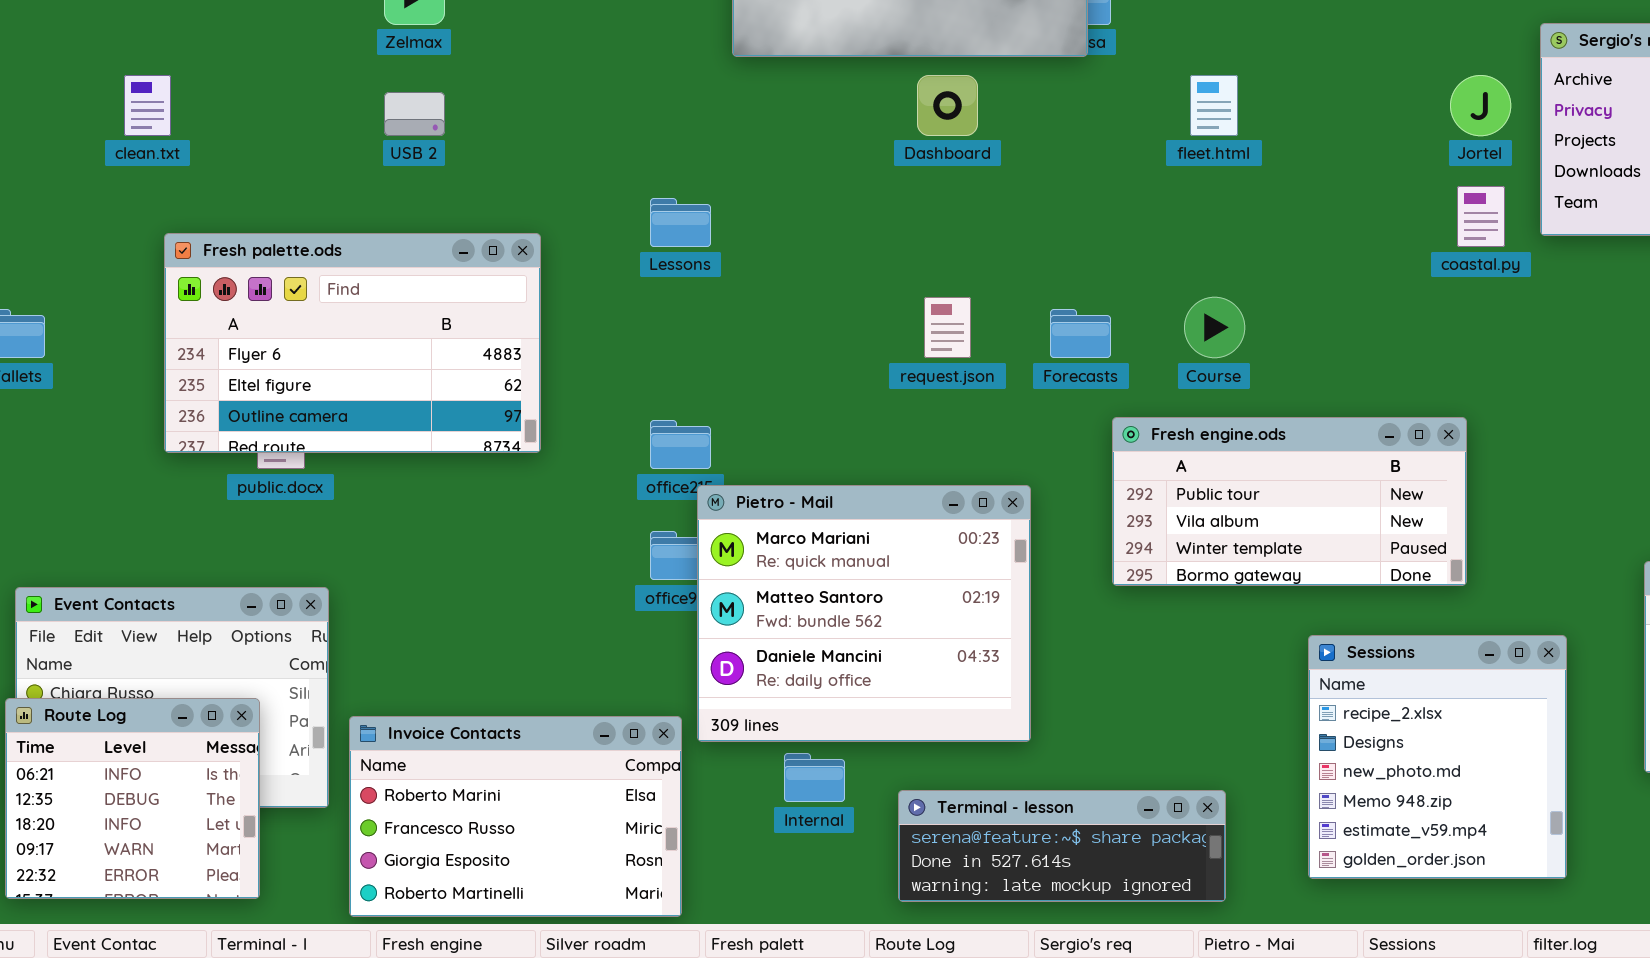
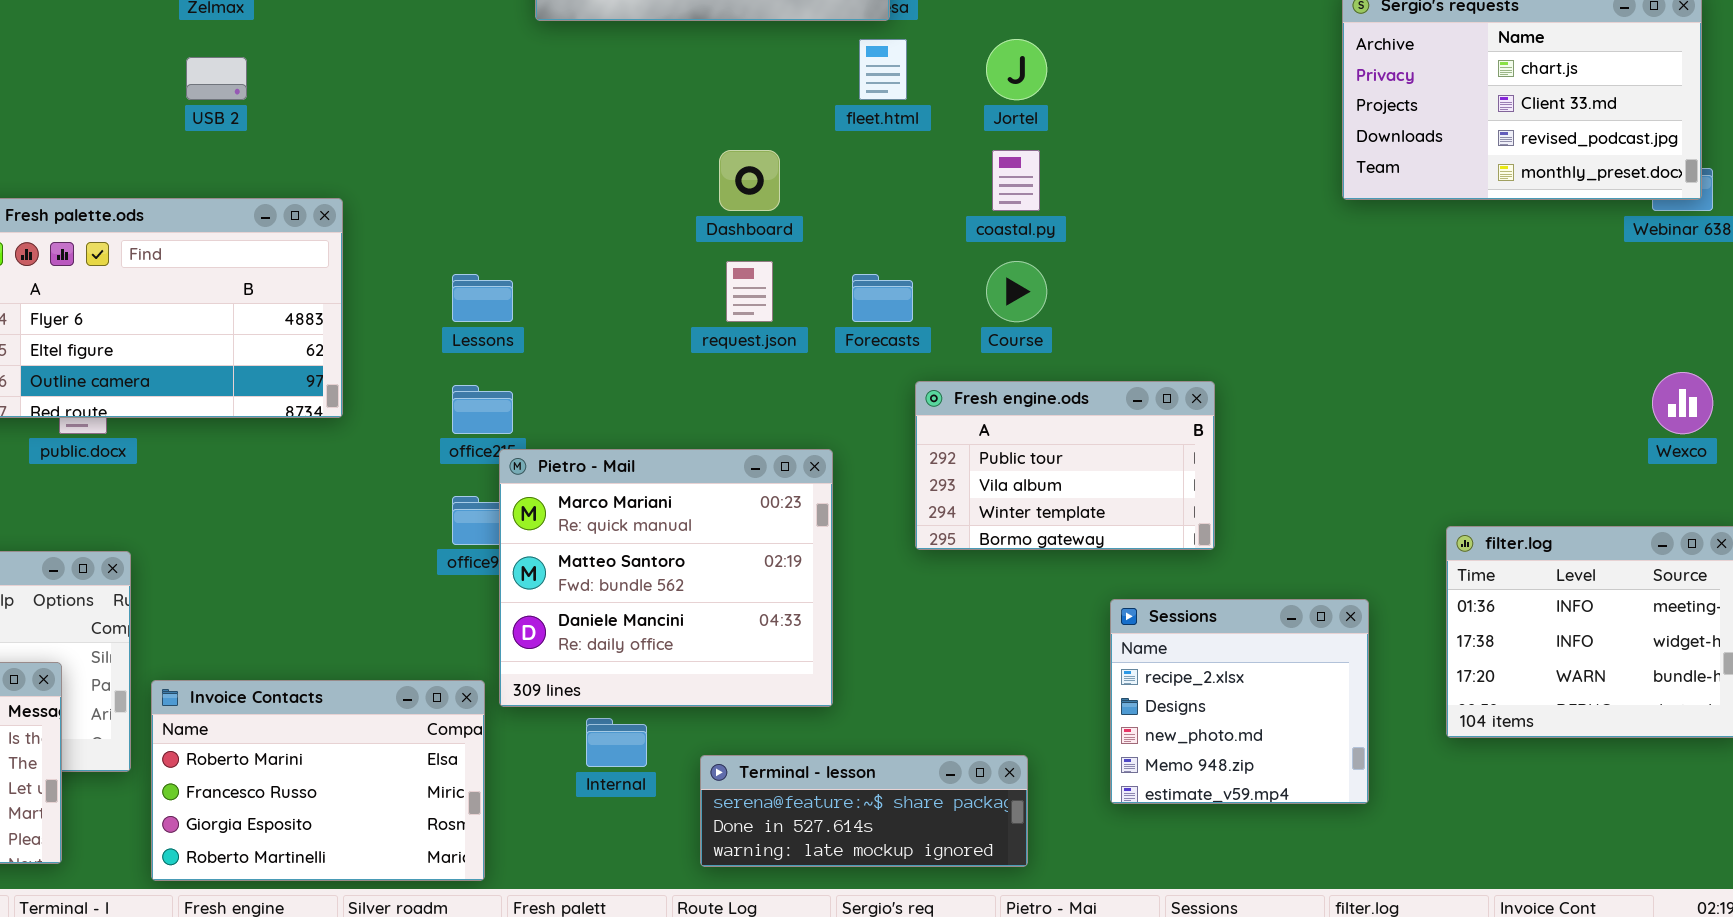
Dashboard: [917,75,978,136] -> [719,150,780,211], moved
fleet.html: [1190,75,1238,136] -> [859,39,907,100], moved
Jortel: [1450,75,1511,136] -> [986,39,1047,100], moved
coastal.py: [1457,186,1505,247] -> [992,150,1040,211], moved
Lessons: [650,198,711,247] -> [452,274,513,322], moved
Fresh engine.ods: [1112,417,1467,586] -> [915,381,1215,550], resized
Sessions: [1308,635,1567,879] -> [1110,599,1369,804], resized

